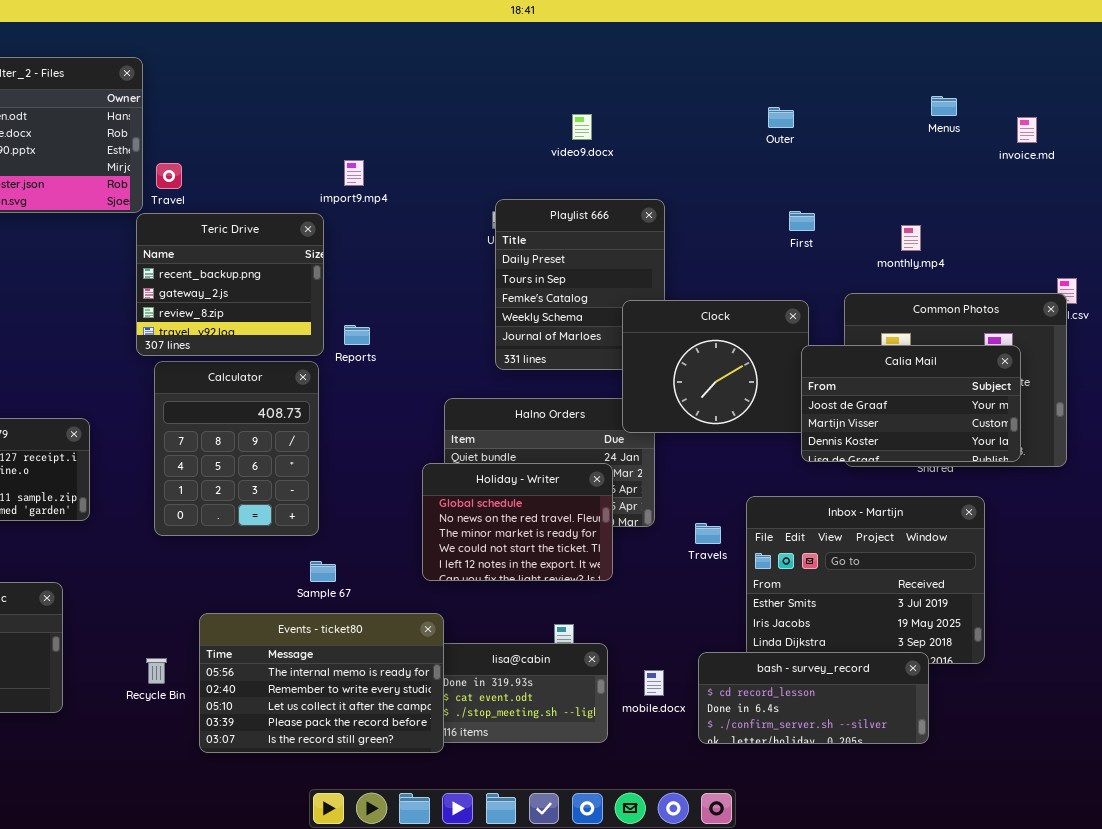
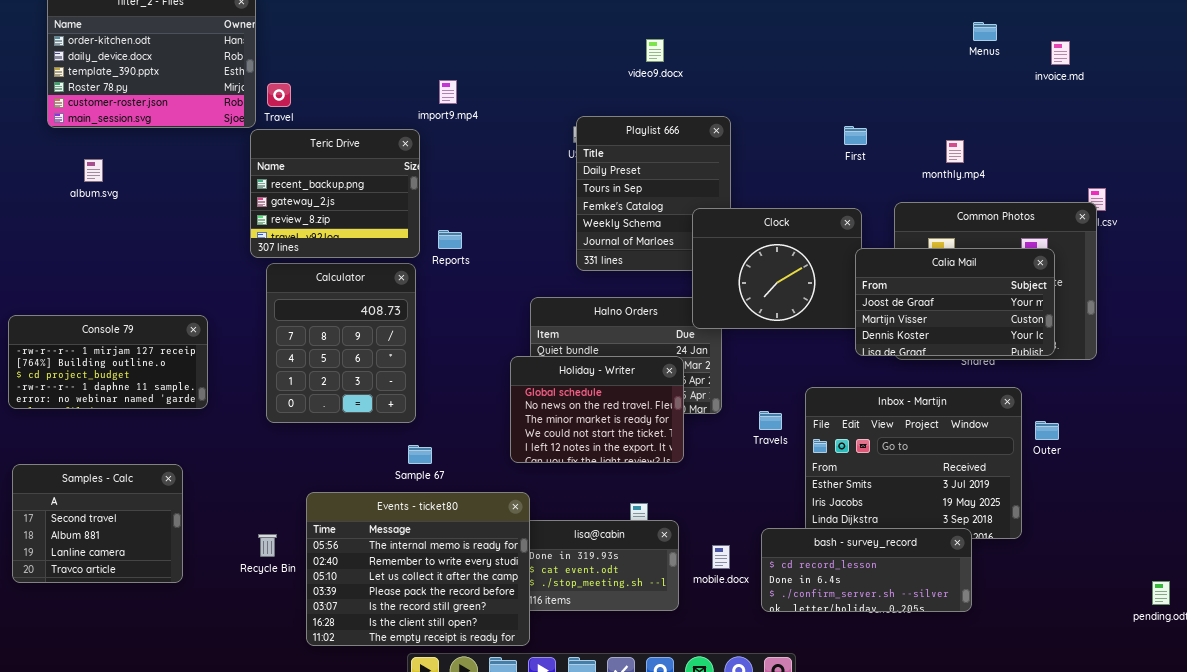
Outer: [768,107,794,128] -> [1035,421,1059,440], moved
Events - ticket80: [199,613,444,753] -> [306,492,530,646], resized

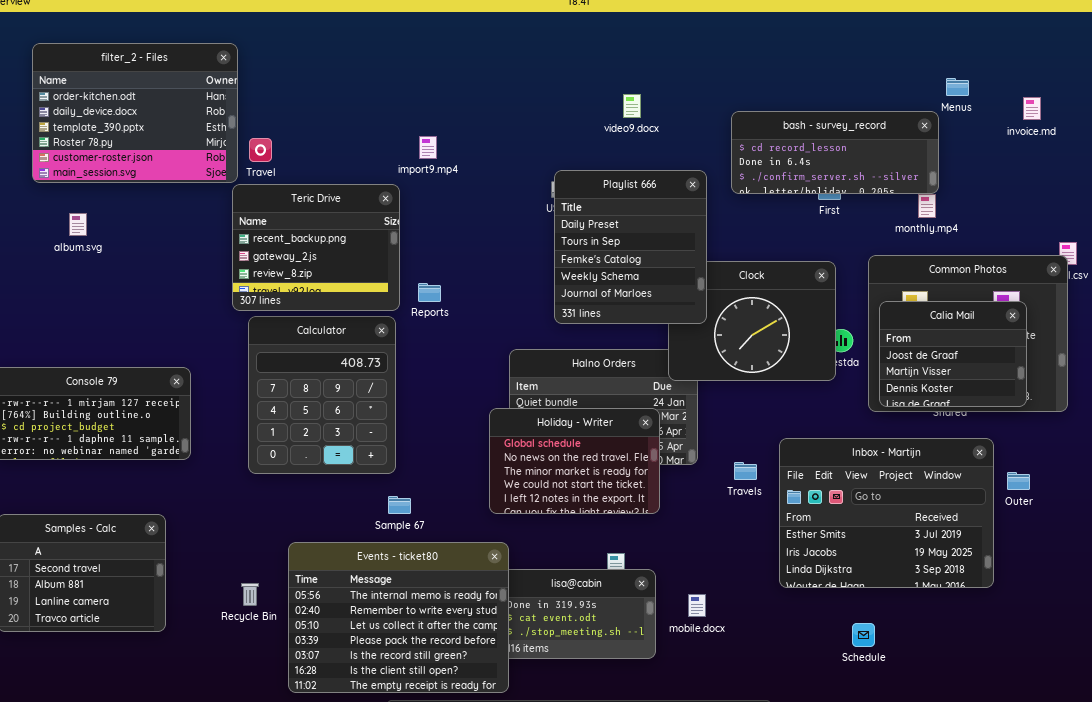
Playlist 666: [576,116,731,271] -> [554,170,707,324], raised
Calia Mail: [855,248,1055,356] -> [879,301,1027,407], resized
bash - survey_record: [761,528,972,612] -> [731,111,939,194], moved

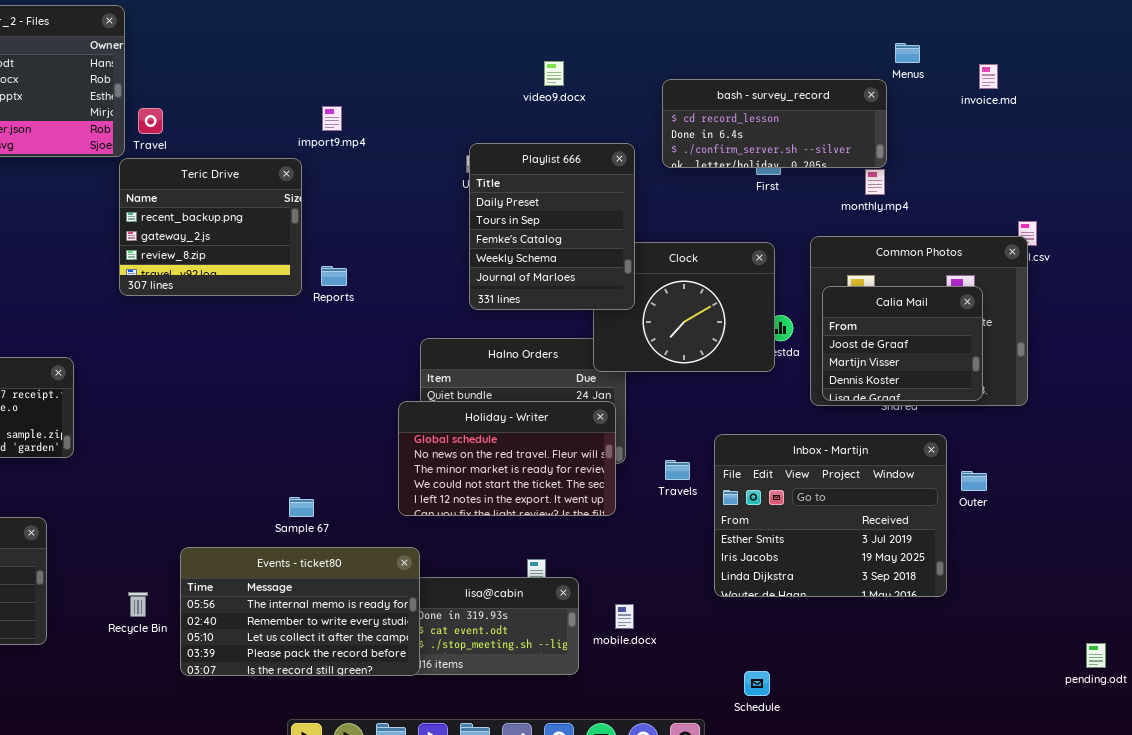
Calculator: [248,316,396,474] -> none, closed
Holiday - Writer: [489,408,660,514] -> [398,401,616,516], resized
Events - ticket80: [288,542,509,693] -> [180,547,420,676], resized
Schedule: [852,623,875,647] -> [744,671,770,696], moved

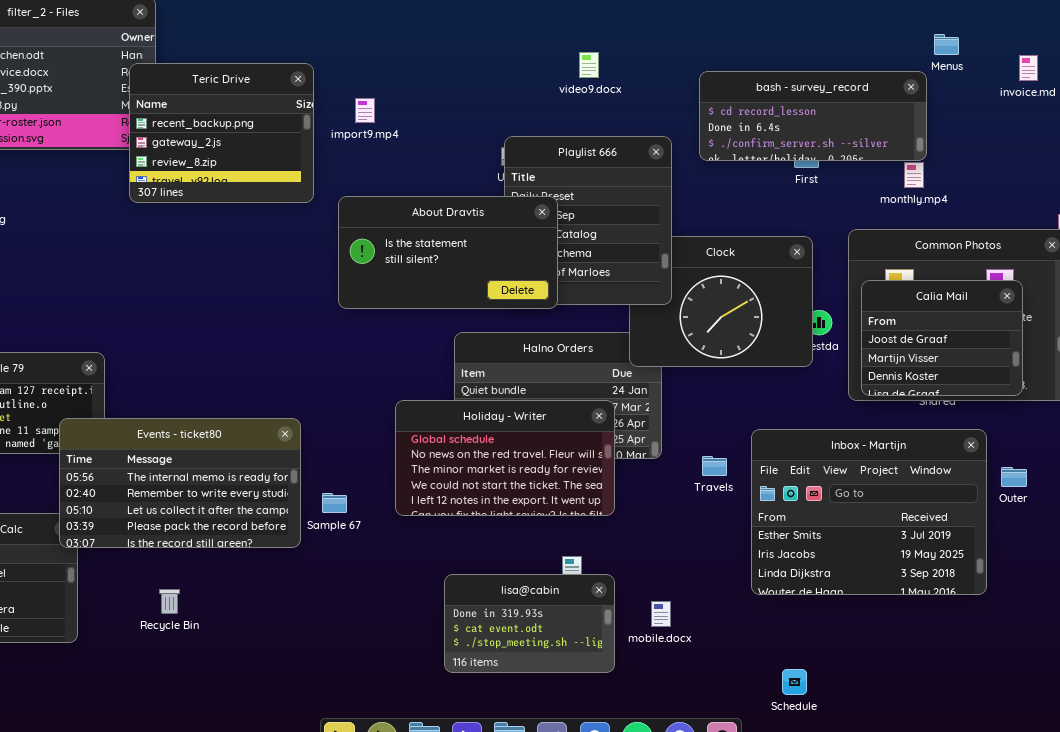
Teric Drive: [119,158,302,296] -> [129,63,314,203], moved
About Dravtis: none -> [338,196,558,309], opened
Holiday - Writer: [398,401,616,516] -> [395,400,615,516], moved
Events - ticket80: [180,547,420,676] -> [59,418,301,548], moved

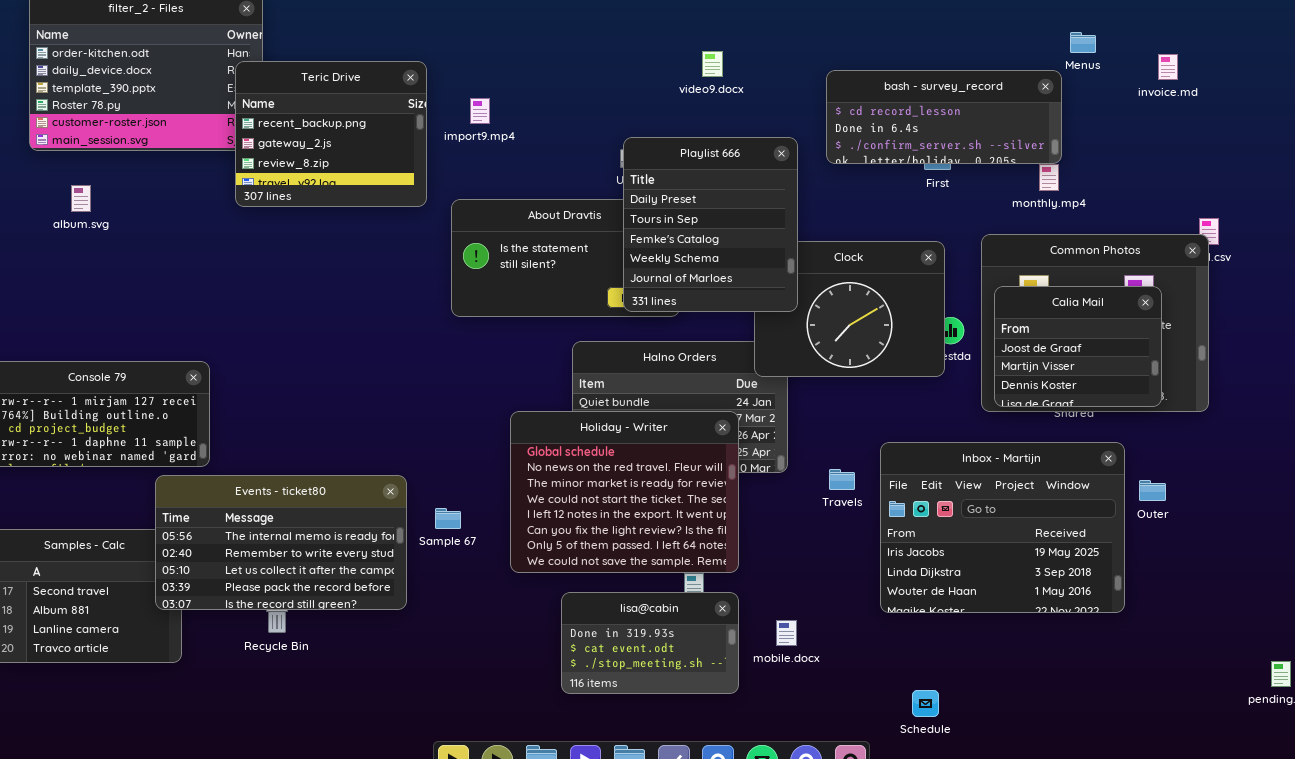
Playlist 666: [504,136,672,305] -> [623,137,798,312], raised
Holiday - Writer: [395,400,615,516] -> [510,411,739,573], resized
Events - ticket80: [59,418,301,548] -> [155,475,407,610], moved
Inbox - Martijn: [751,429,987,595] -> [880,442,1125,613], scrolled down 1 row

